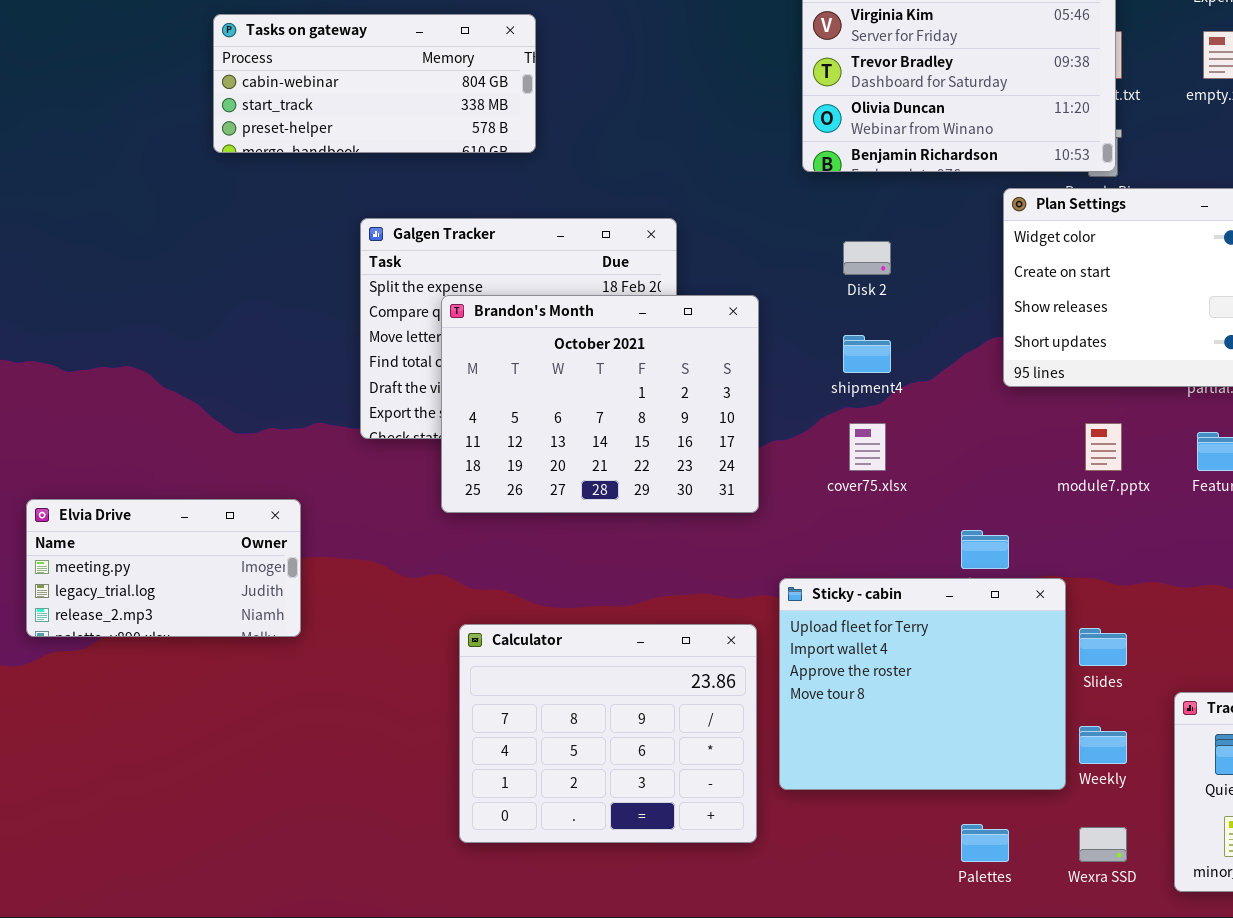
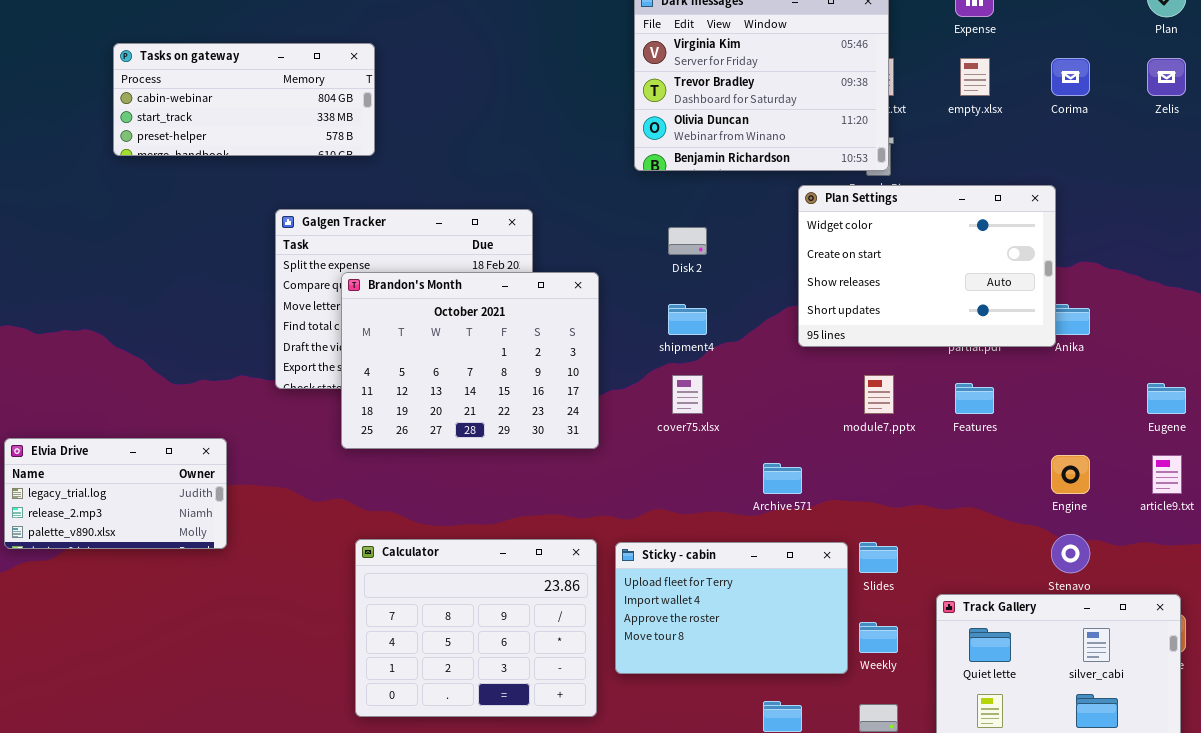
Tasks on gateway: [213,14,536,153] -> [113,43,375,156], moved
Elvia Drive: [26,499,301,637] -> [4,438,227,549], scrolled down 1 row
Sticky - cabin: [779,578,1066,790] -> [615,542,848,674], resized

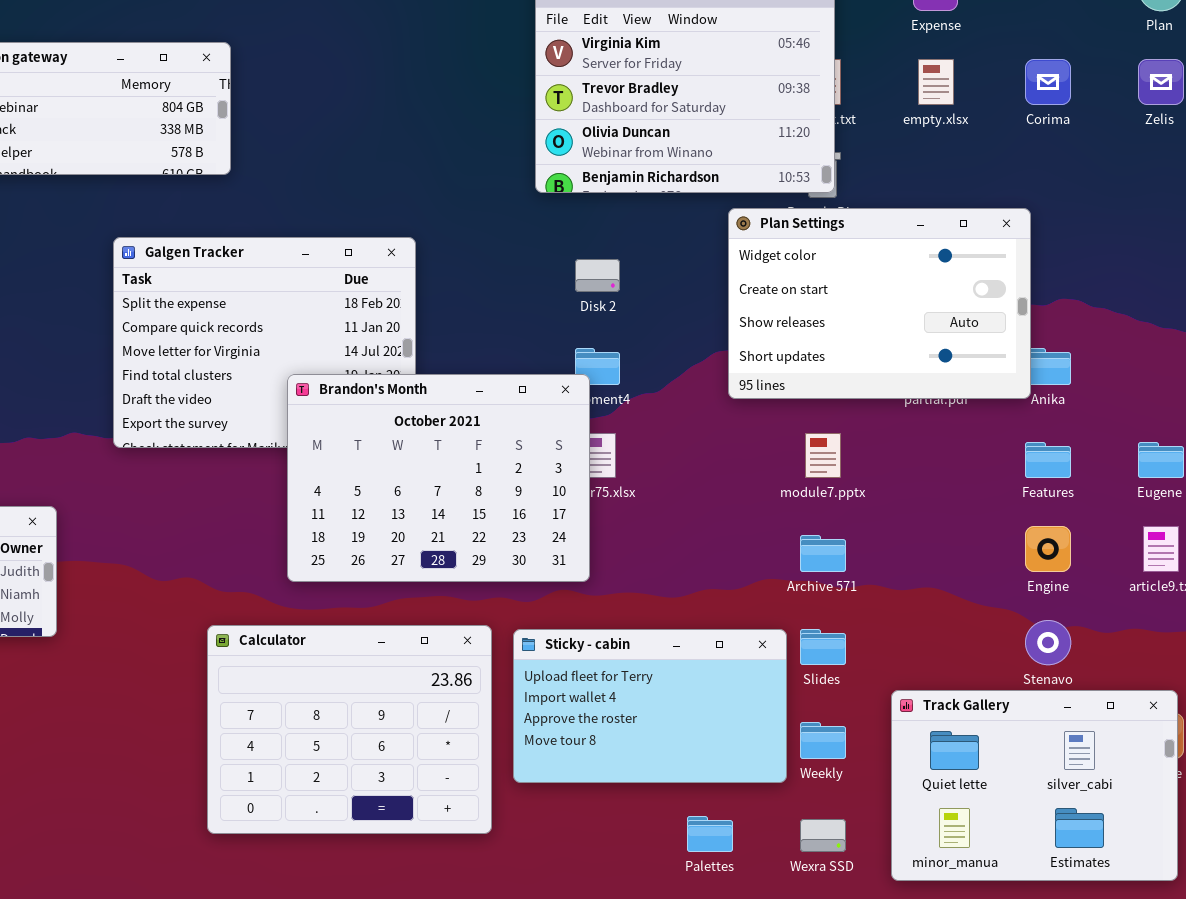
Brandon's Month: [341,272,599,449] -> [287,374,590,582], moved
Features: [955,383,994,414] -> [1025,442,1071,478], moved
Archive 571: [763,463,802,494] -> [800,535,846,572], moved

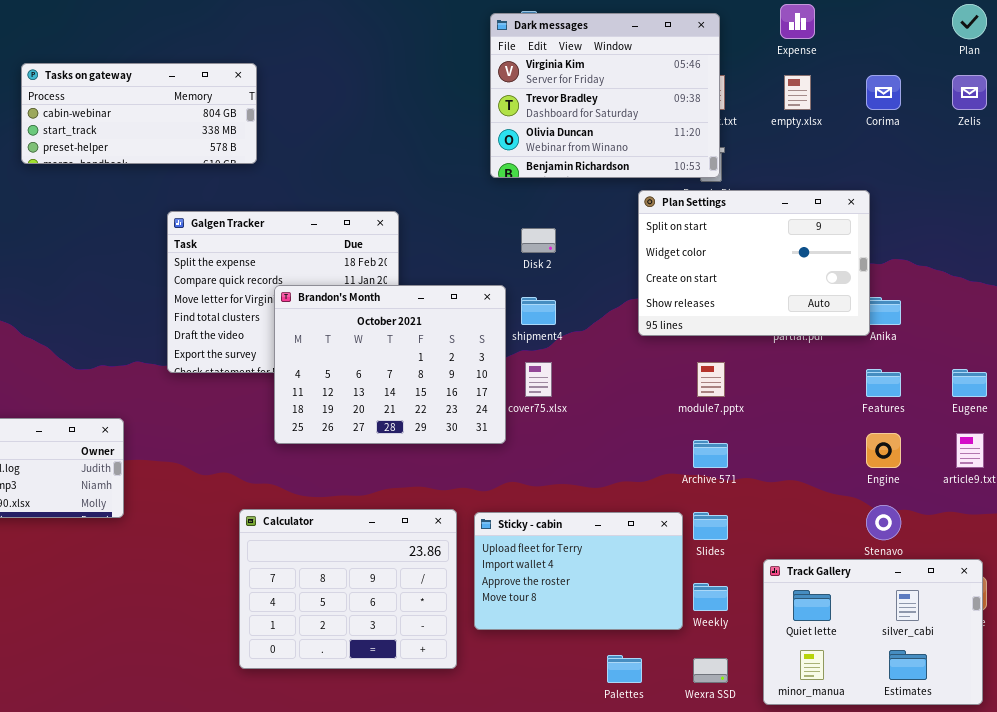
Plan Settings: [728,208,1031,399] -> [638,190,870,336], scrolled up 1 row
Brandon's Month: [287,374,590,582] -> [274,285,506,444], moved

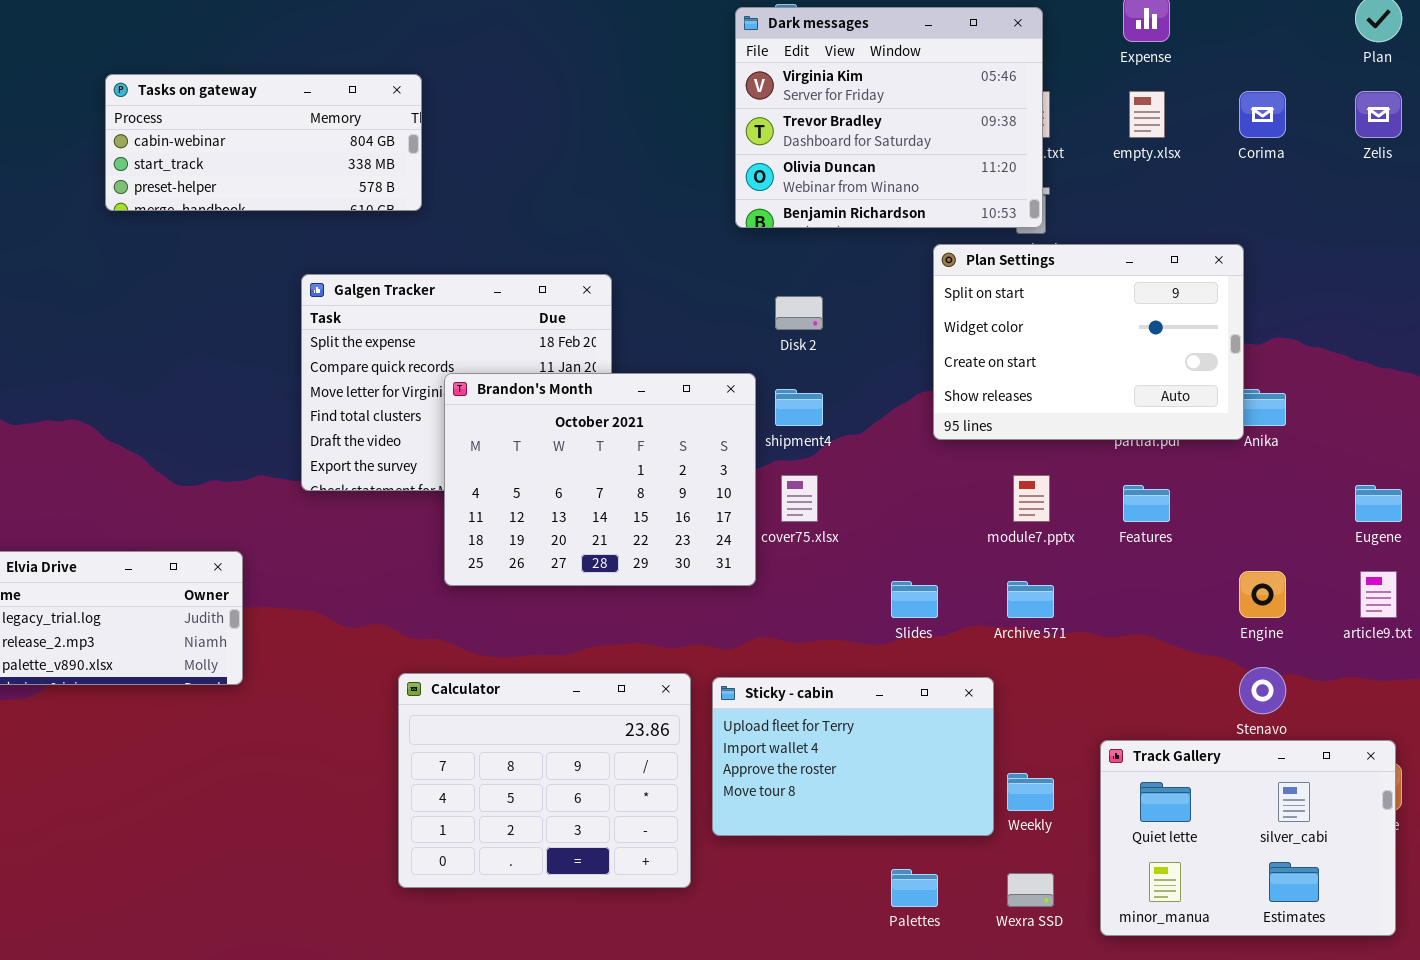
Features: [866,369,901,397] -> [1123,485,1170,522], moved
Slides: [693,512,728,540] -> [891,581,938,618], moved

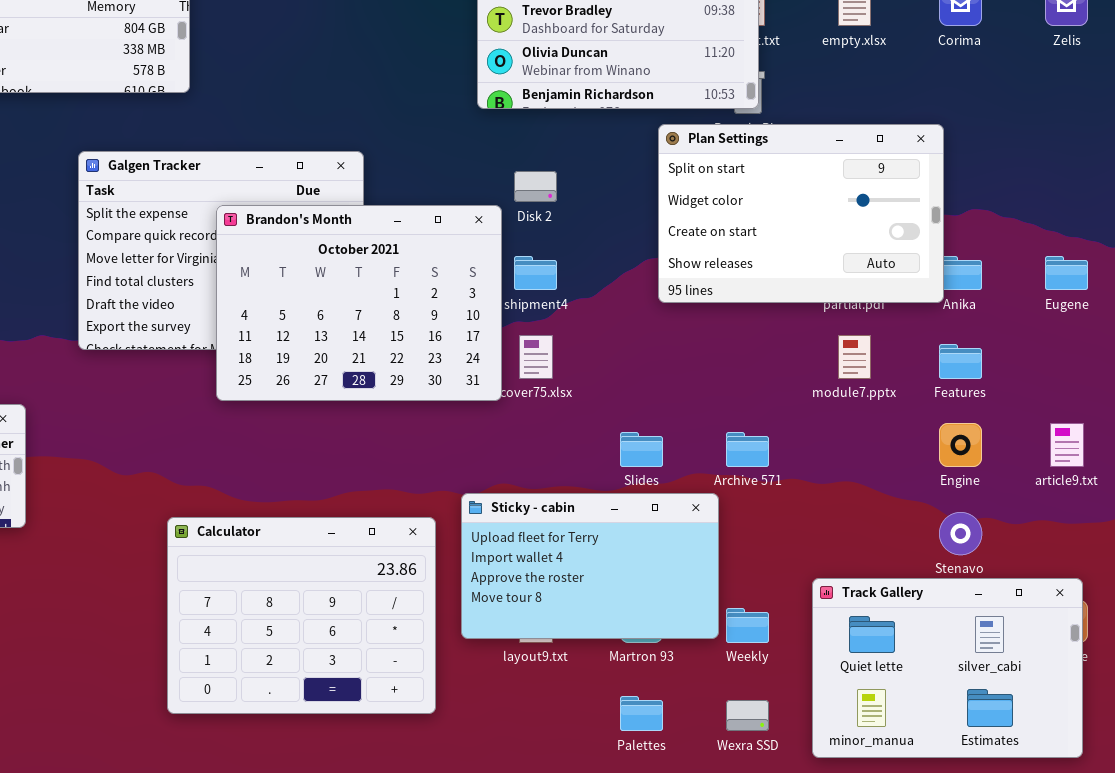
Brandon's Month: [444,373,756,586] -> [216,205,502,401], moved
module7.pptx: [1013,475,1050,522] -> [838,335,871,379], moved
Features: [1123,485,1170,522] -> [939,344,982,379], moved
Eugene: [1355,485,1402,522] -> [1045,256,1088,290], moved
Sticky - cabin: [712,677,994,836] -> [461,493,719,639], moved

